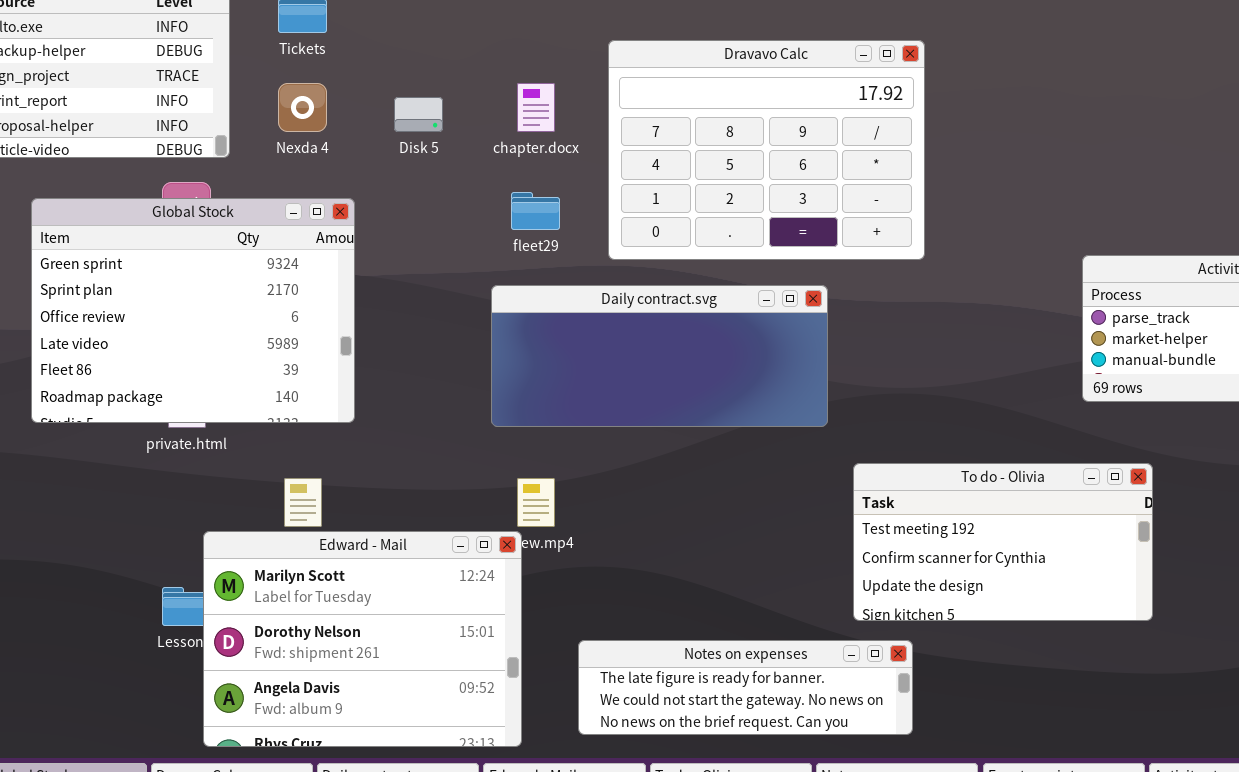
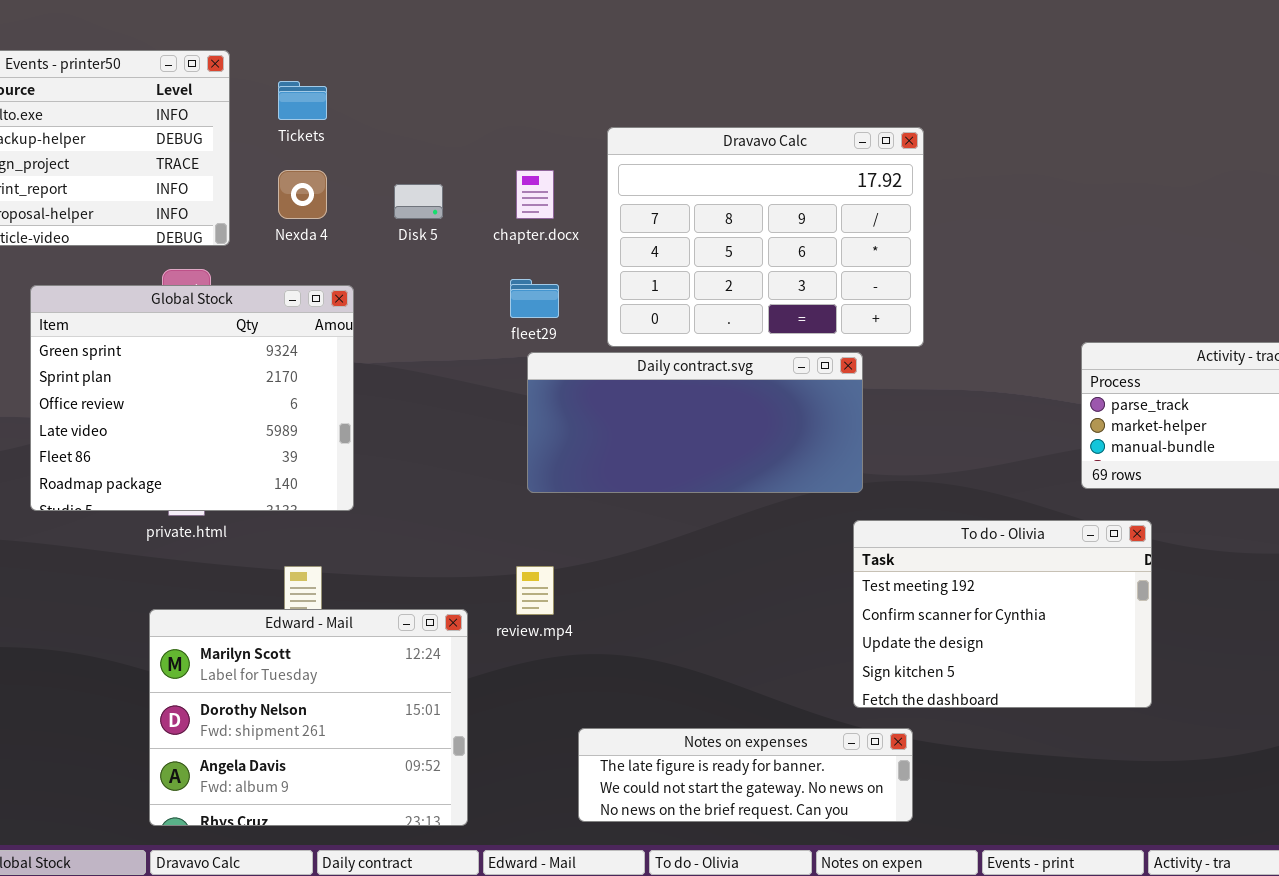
Daily contract.svg: [491,285,828,427] -> [527,352,863,493], moved
To do - Olivia: [853,463,1153,621] -> [853,520,1152,708], resized
Edward - Mail: [203,531,522,747] -> [149,609,468,826], moved

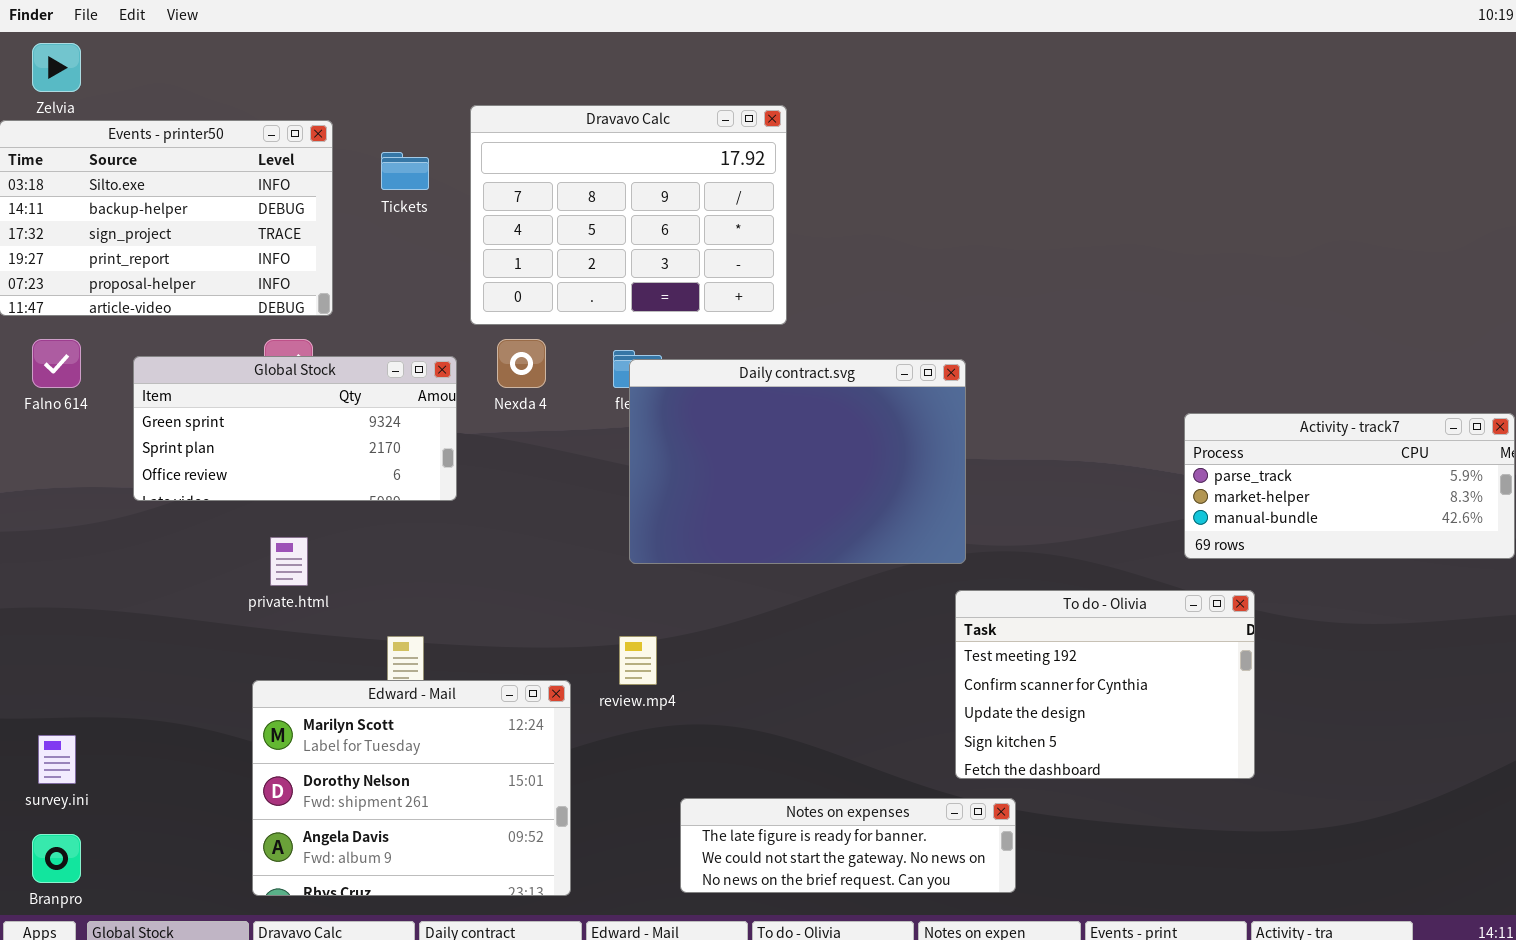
Dravavo Calc: [607,127,924,347] -> [470,105,787,325], moved
Nexda 4: [278,170,327,219] -> [497,339,546,388], moved
Global Stock: [30,285,354,511] -> [133,356,457,501], resized
Daily contract.svg: [527,352,863,493] -> [629,359,966,564], resized

